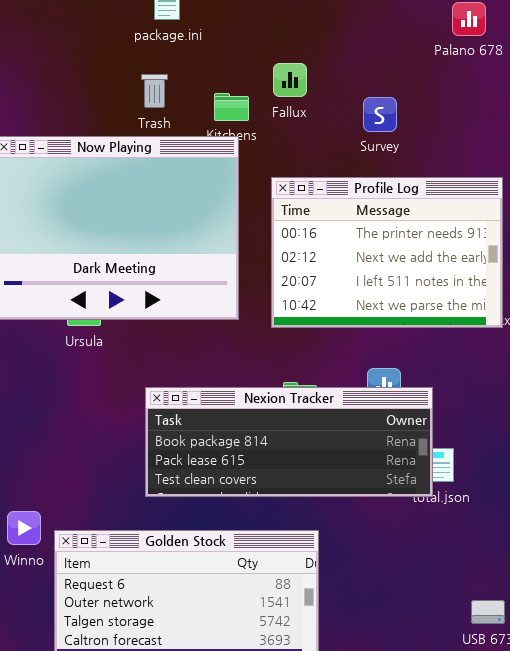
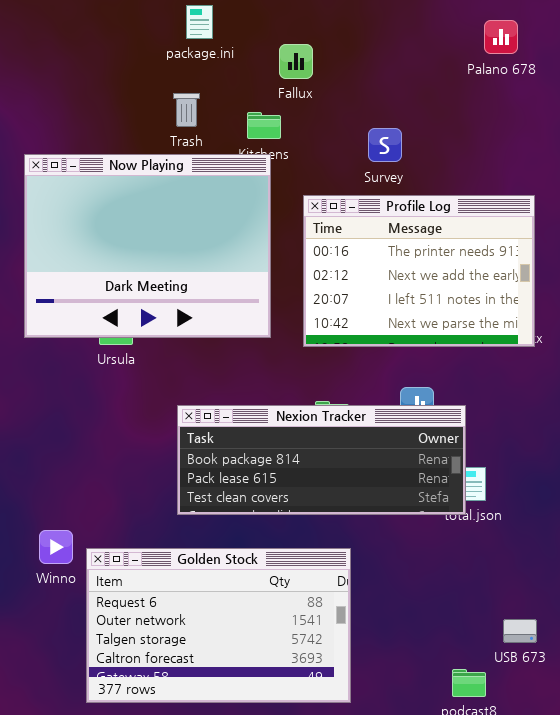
Fallux: [273,63,307,97] -> [279,44,313,79], moved
Survey: [363,97,397,132] -> [368,128,402,162], moved

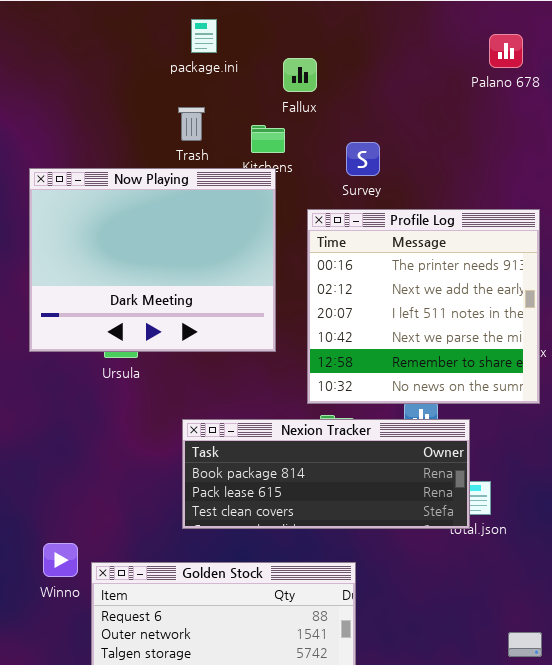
Survey: [368,128,402,162] -> [346,142,380,176], moved
Profile Log: [303,195,535,347] -> [307,209,540,404], resized

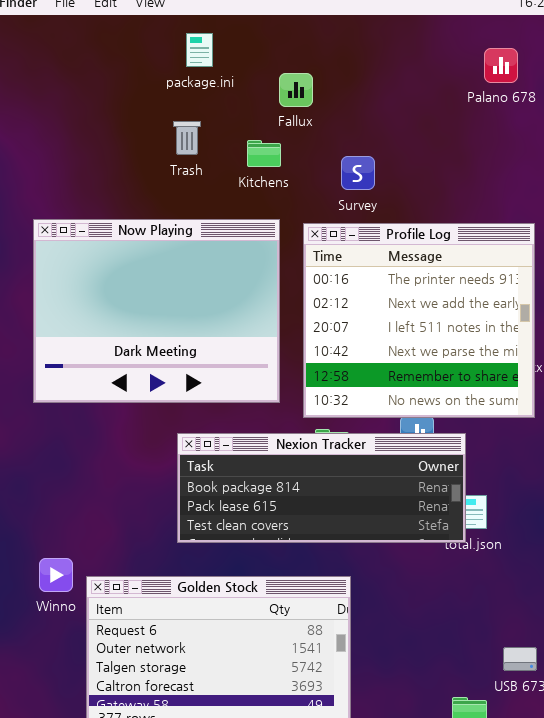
Now Playing: [29,168,276,352] -> [33,219,280,403], moved

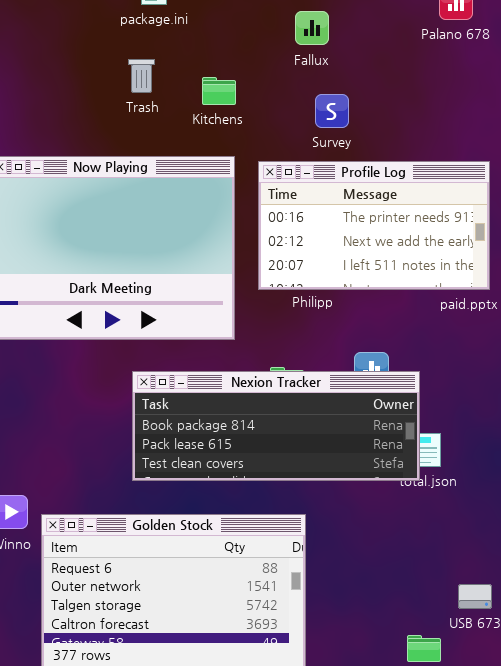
Fallux: [279,73,313,107] -> [295,11,329,45], moved
Survey: [341,156,375,190] -> [315,94,349,128], moved
Profile Log: [303,223,535,418] -> [258,161,490,290], resized

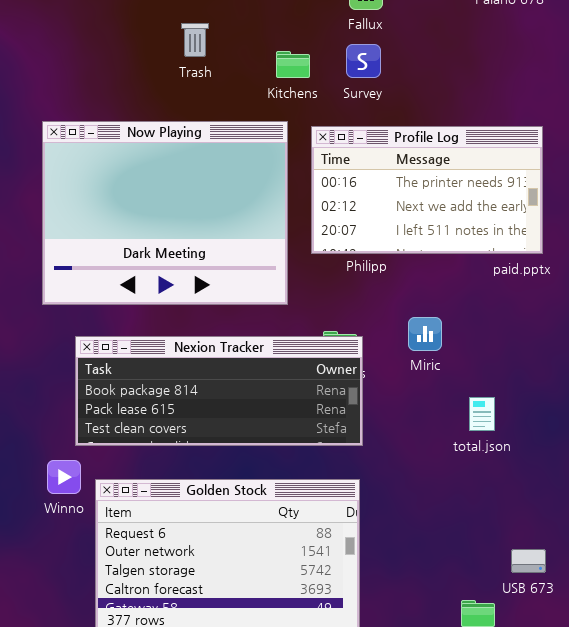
Kitchens: [202,77,236,105] -> [276,51,310,78], moved
Survey: [315,94,349,128] -> [346,44,381,78], moved
Nexion Tracker: [132,371,420,481] -> [75,336,363,446], moved

